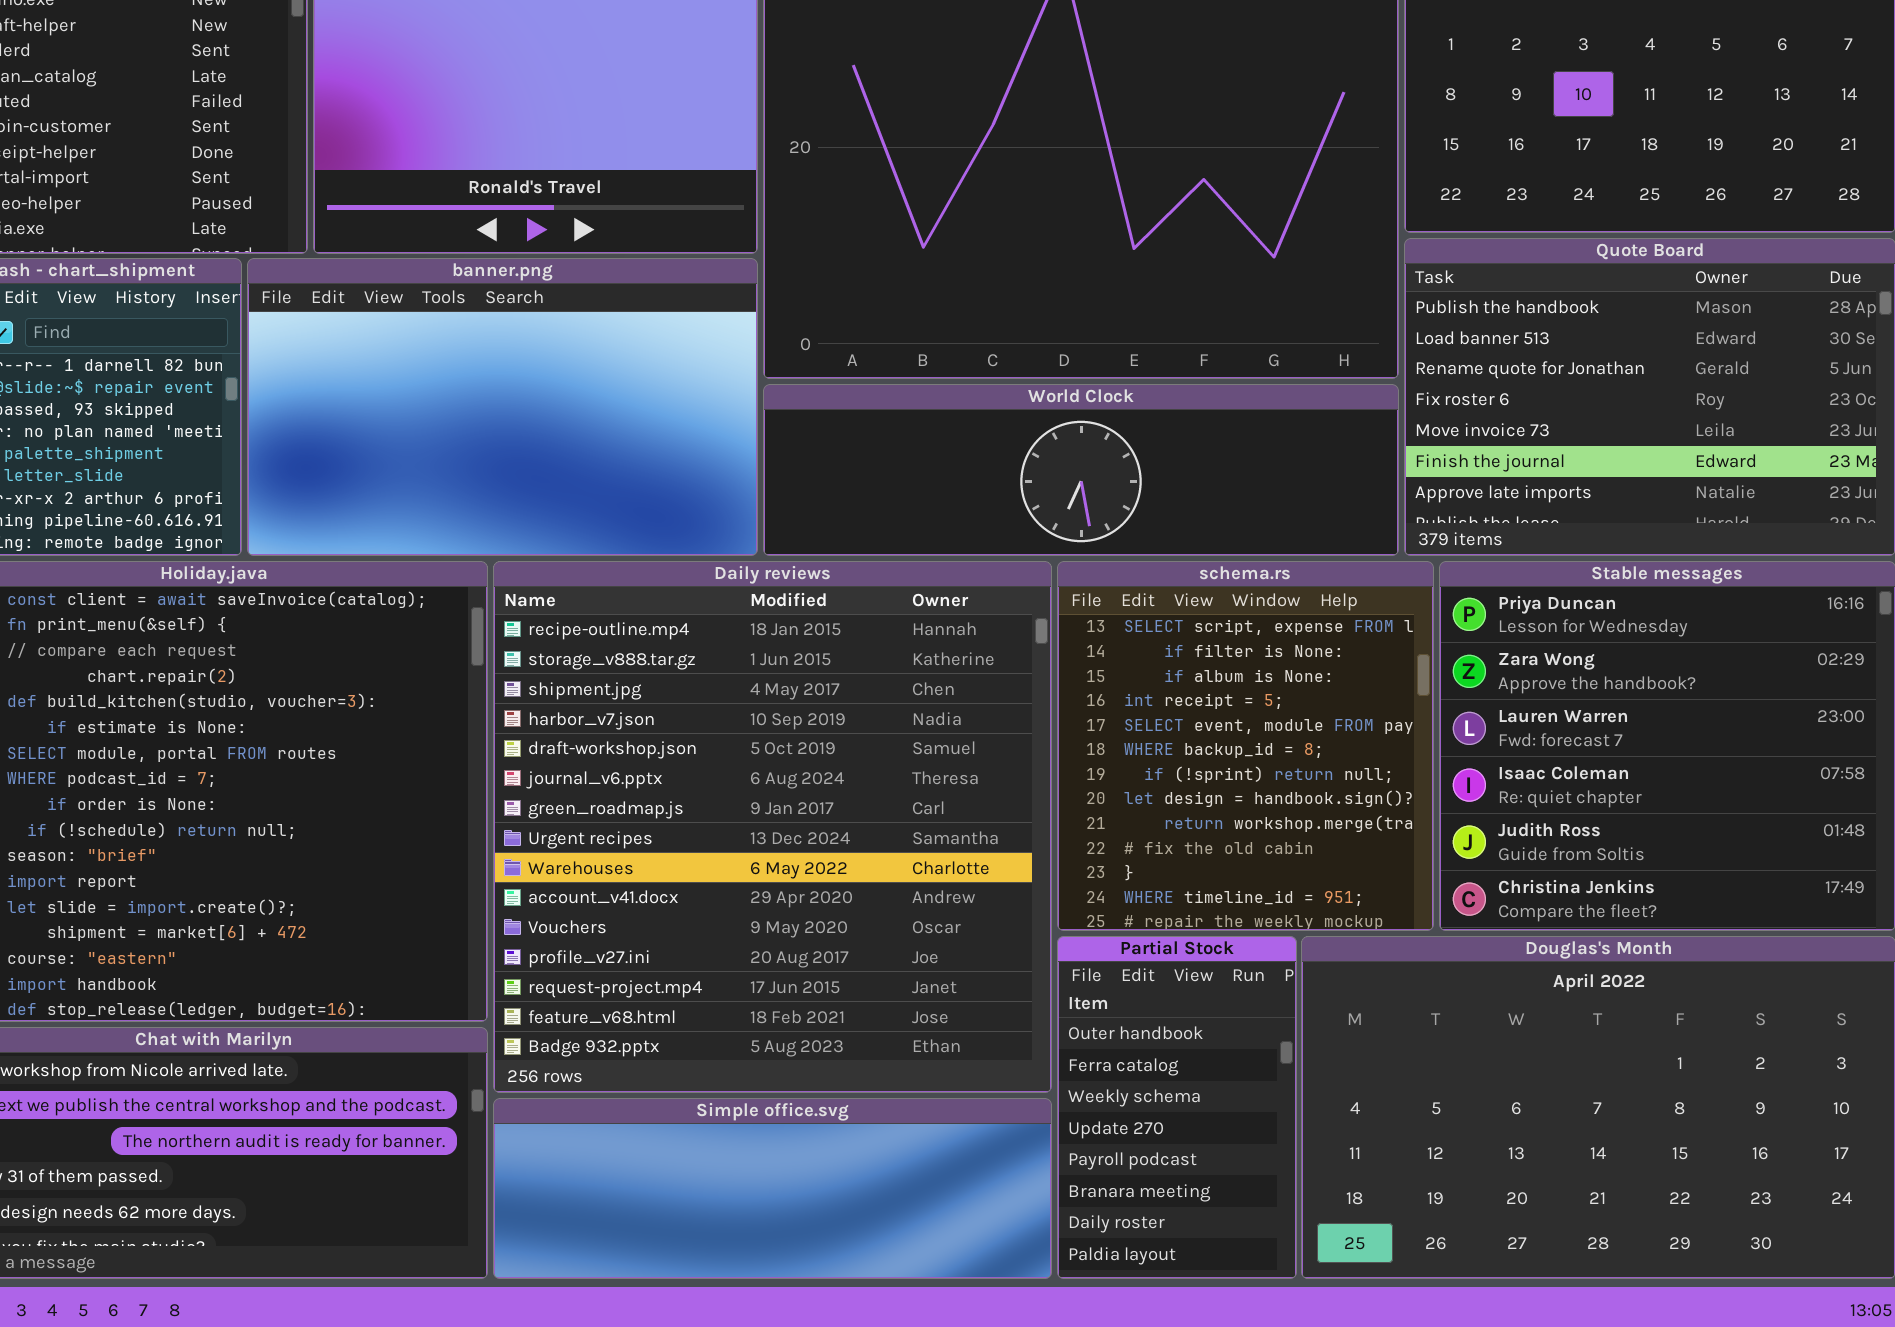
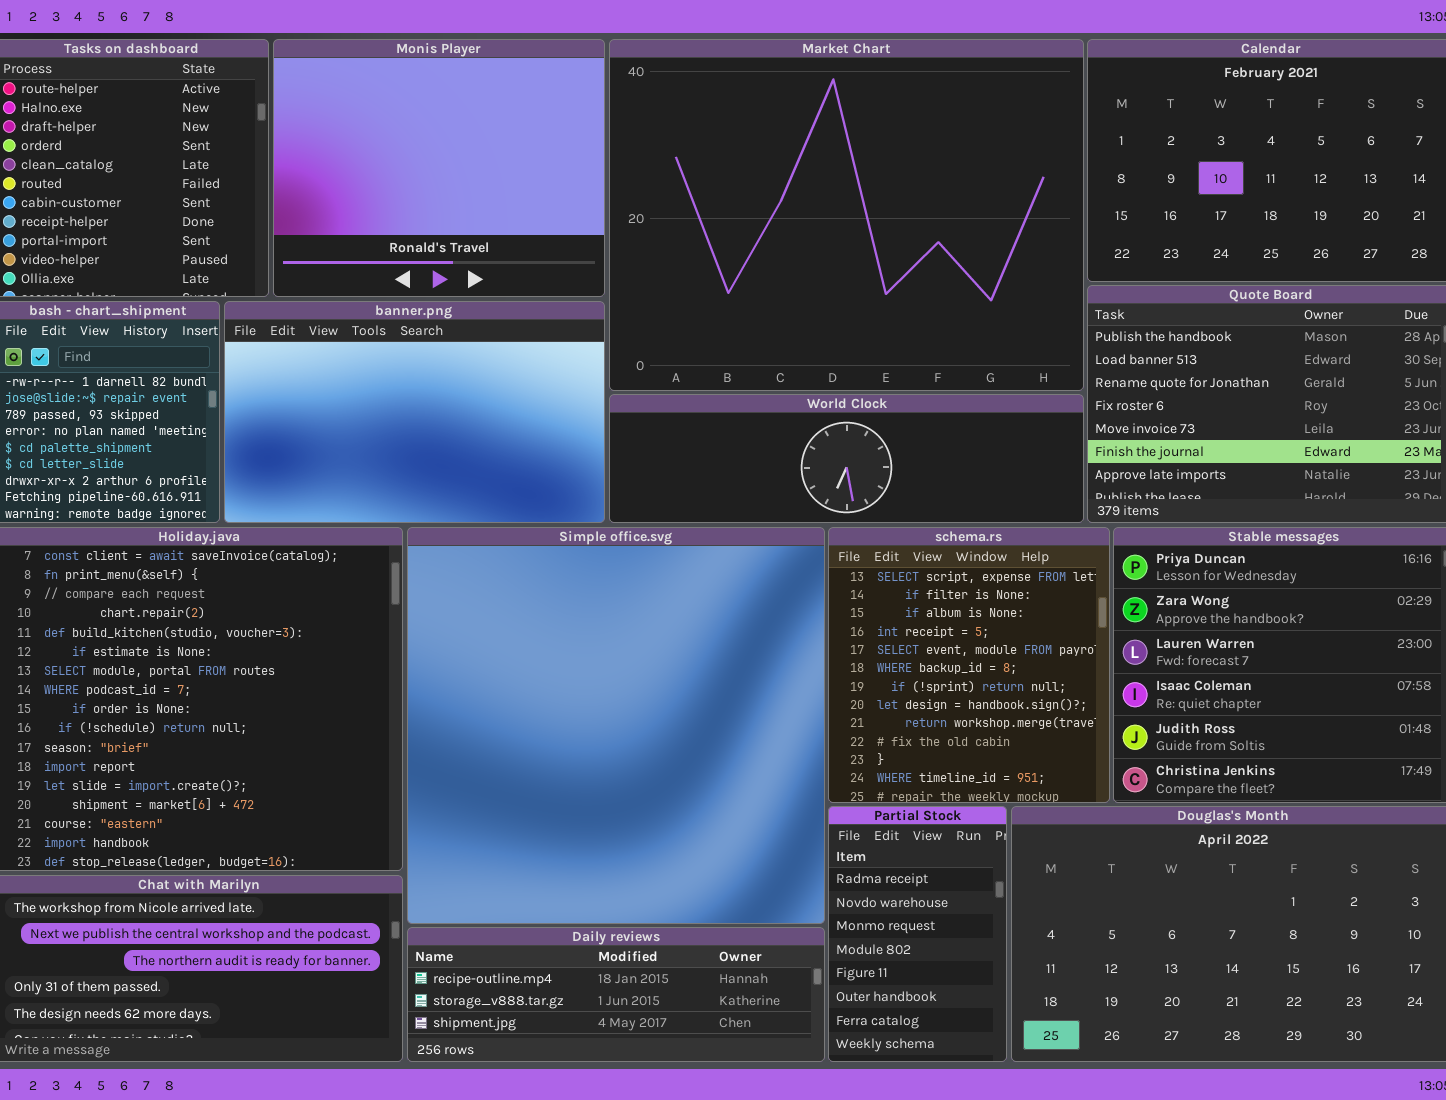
Daily reviews: [493,561,1052,1093] -> [407,927,825,1062], moved, resized
Partial Stock: [1057,936,1297,1279] -> [828,806,1007,1062], scrolled up 5 rows
Simple office.svg: [493,1098,1052,1279] -> [407,527,825,924], moved, resized

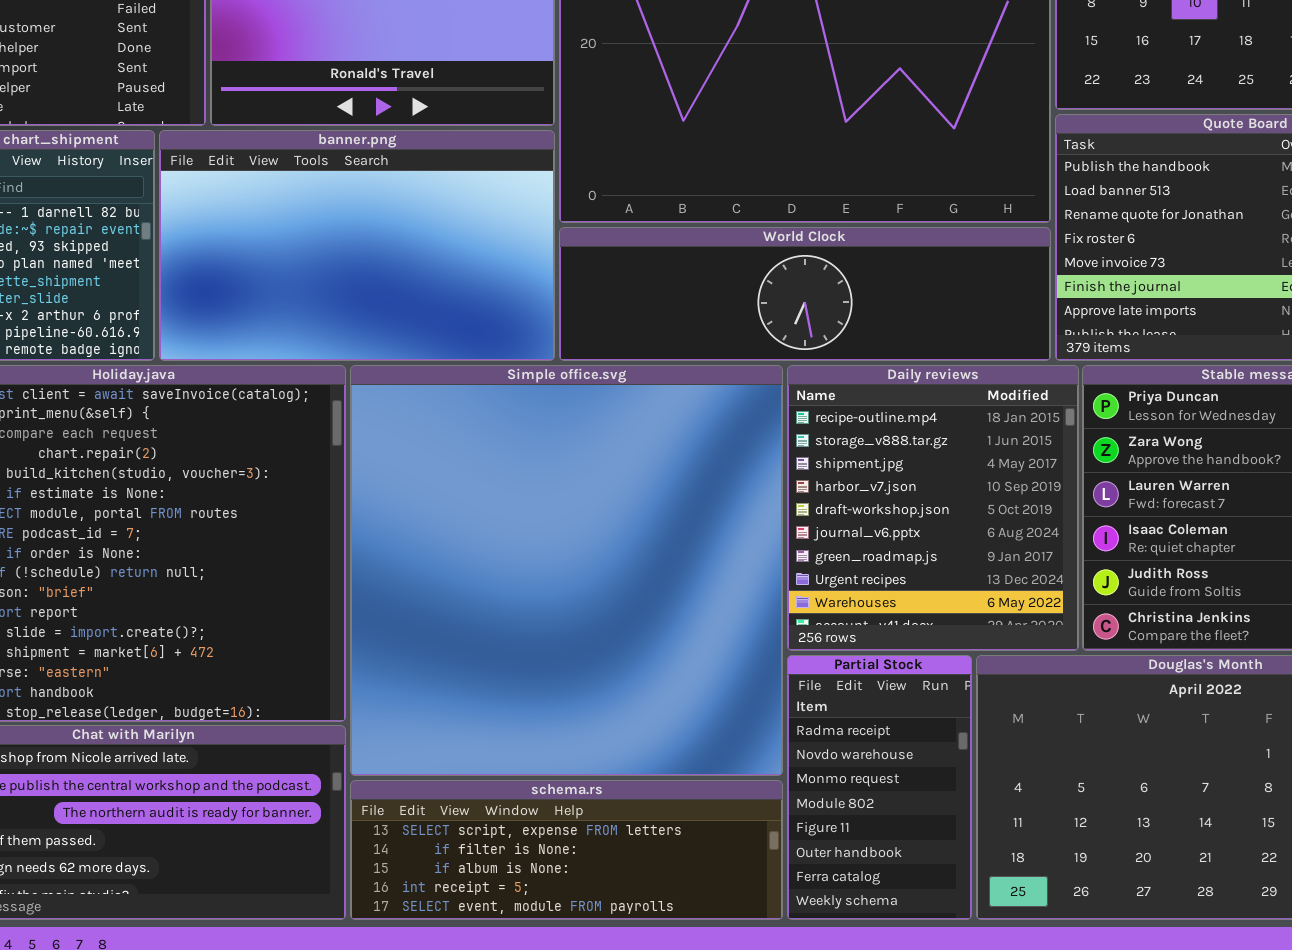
schema.rs: [828,527,1110,803] -> [350,780,783,920], moved, resized
Daily reviews: [407,927,825,1062] -> [787,365,1079,651], moved, resized

